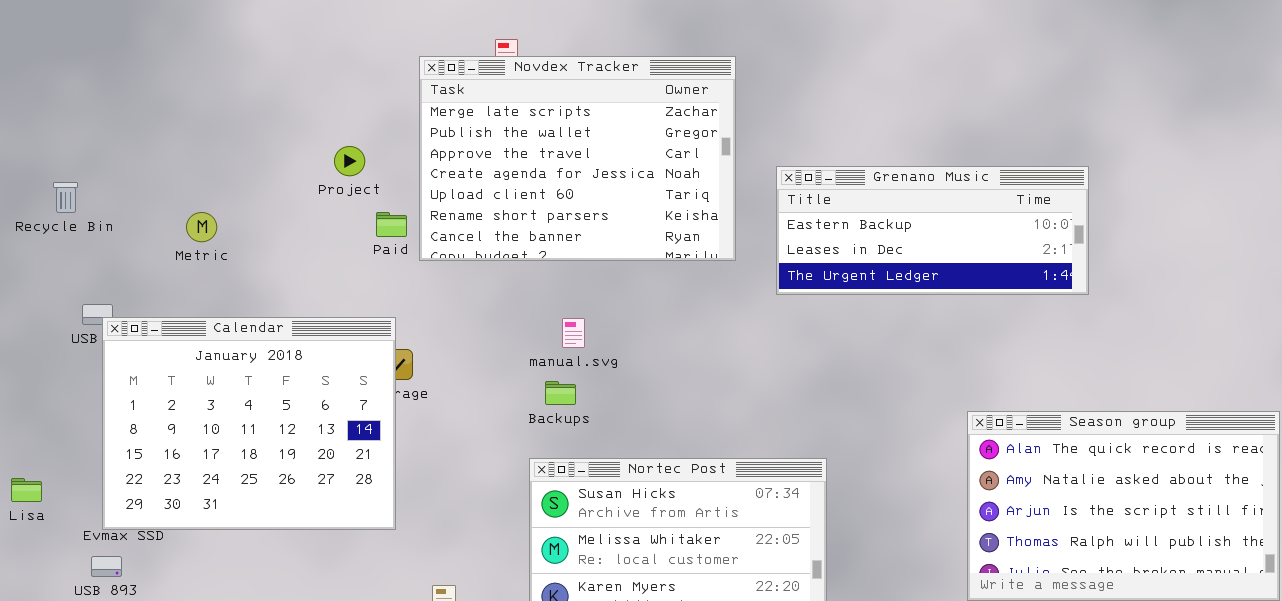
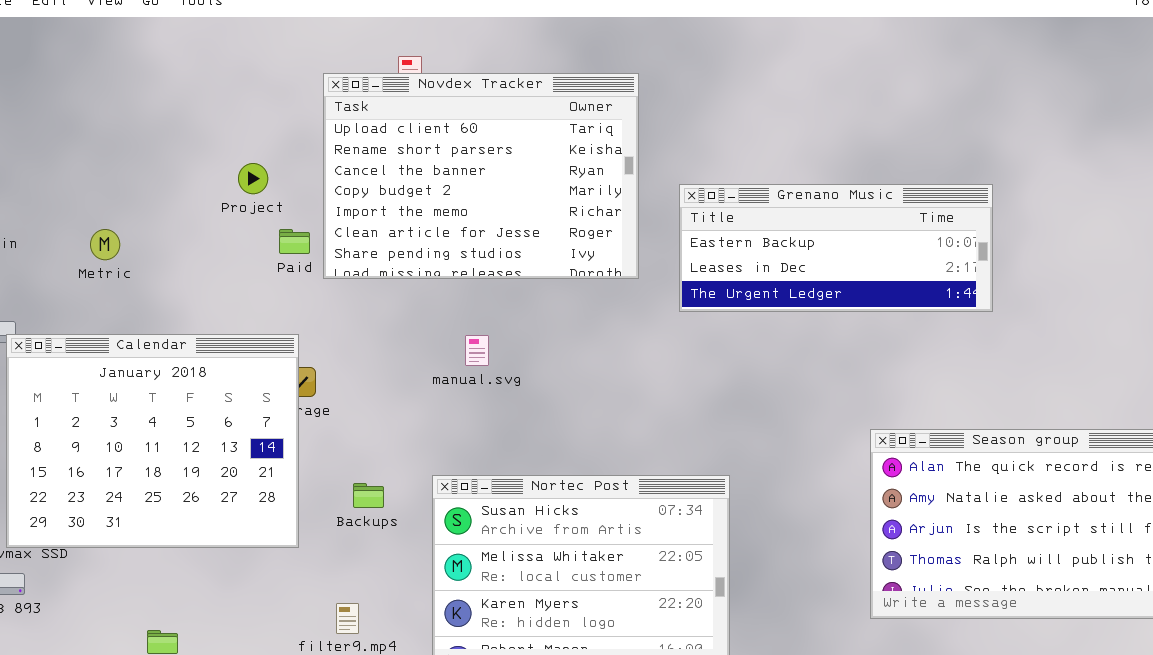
Novdex Tracker: [419,56,736,261] -> [323,73,639,279], scrolled down 4 rows
Backups: [545,381,576,405] -> [353,483,384,508], moved

